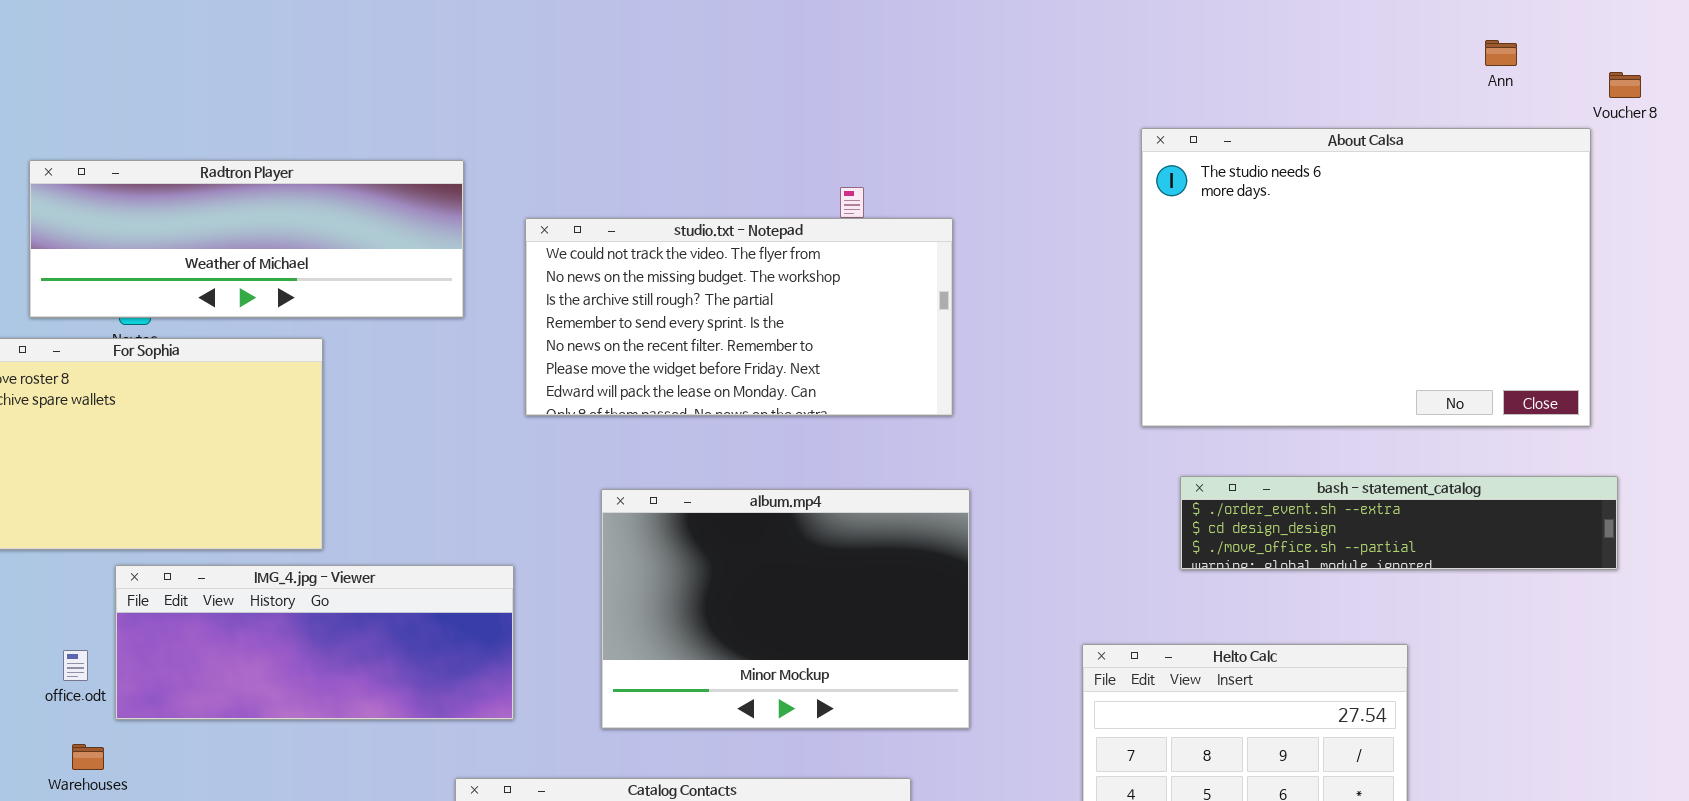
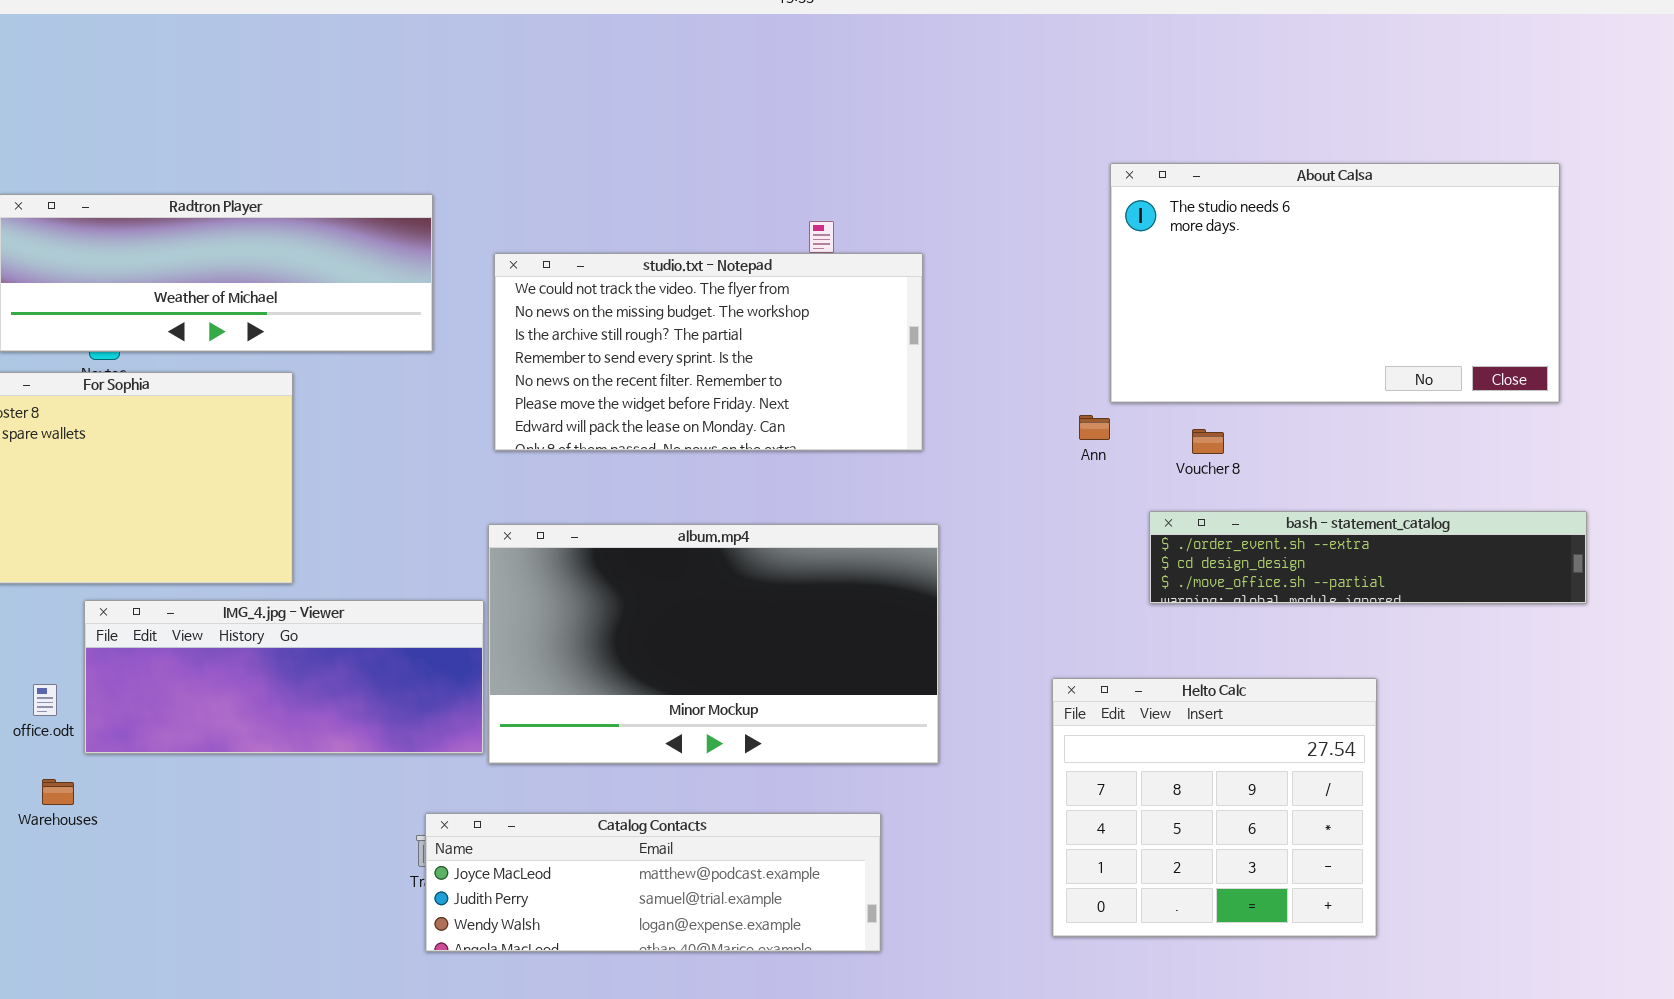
Ann: [1485,40,1517,66] -> [1079,415,1110,440], moved
Voucher 8: [1609,72,1641,98] -> [1192,429,1224,454], moved
About Calsa: [1141,128,1591,427] -> [1110,163,1560,403], resized
album.mp4: [601,489,970,729] -> [488,524,939,764], resized

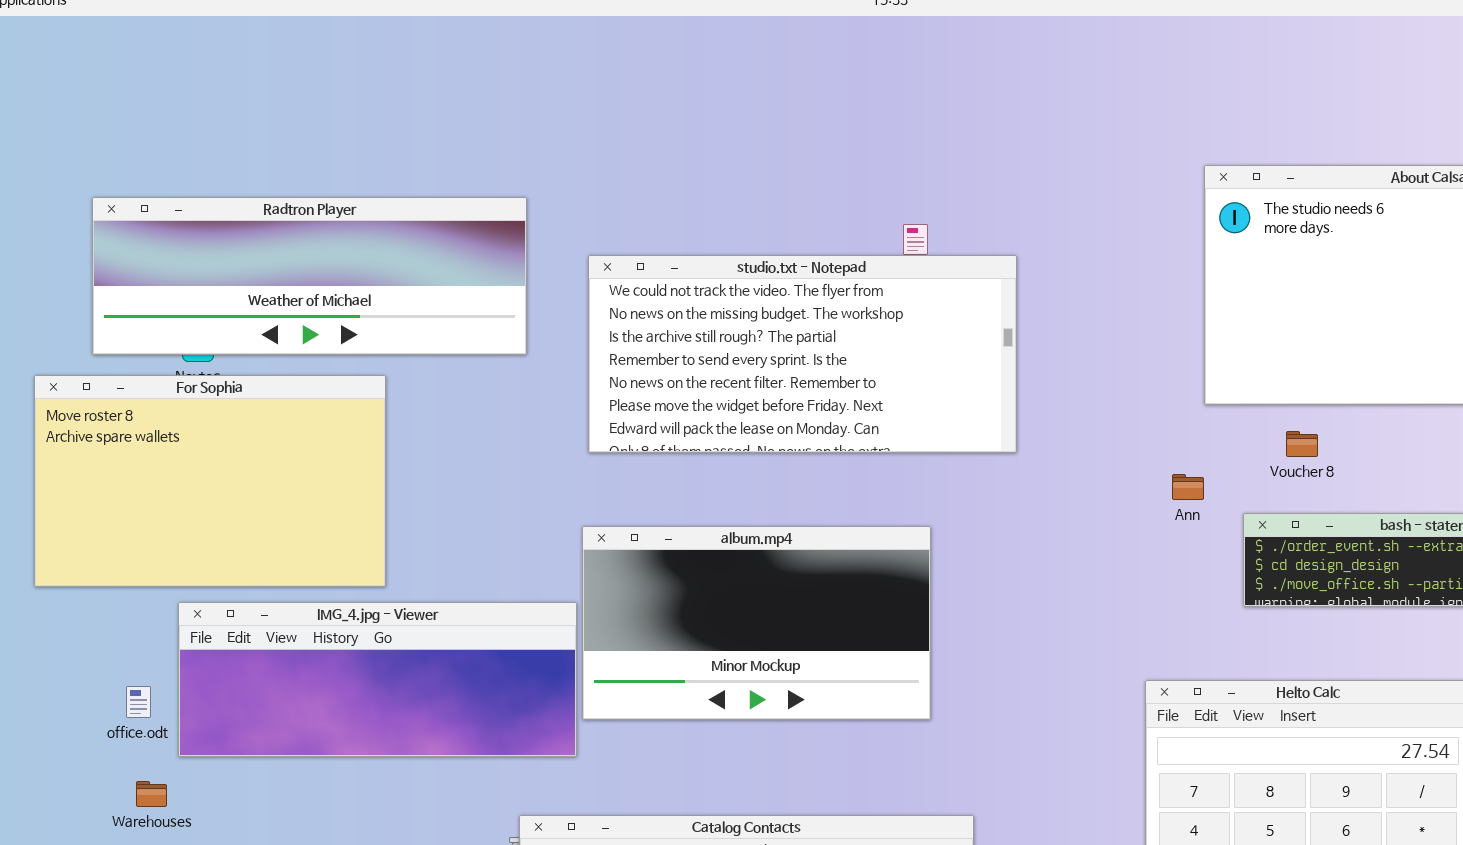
Ann: [1079,415,1110,440] -> [1172,474,1204,500], moved
album.mp4: [488,524,939,764] -> [582,526,931,720], resized

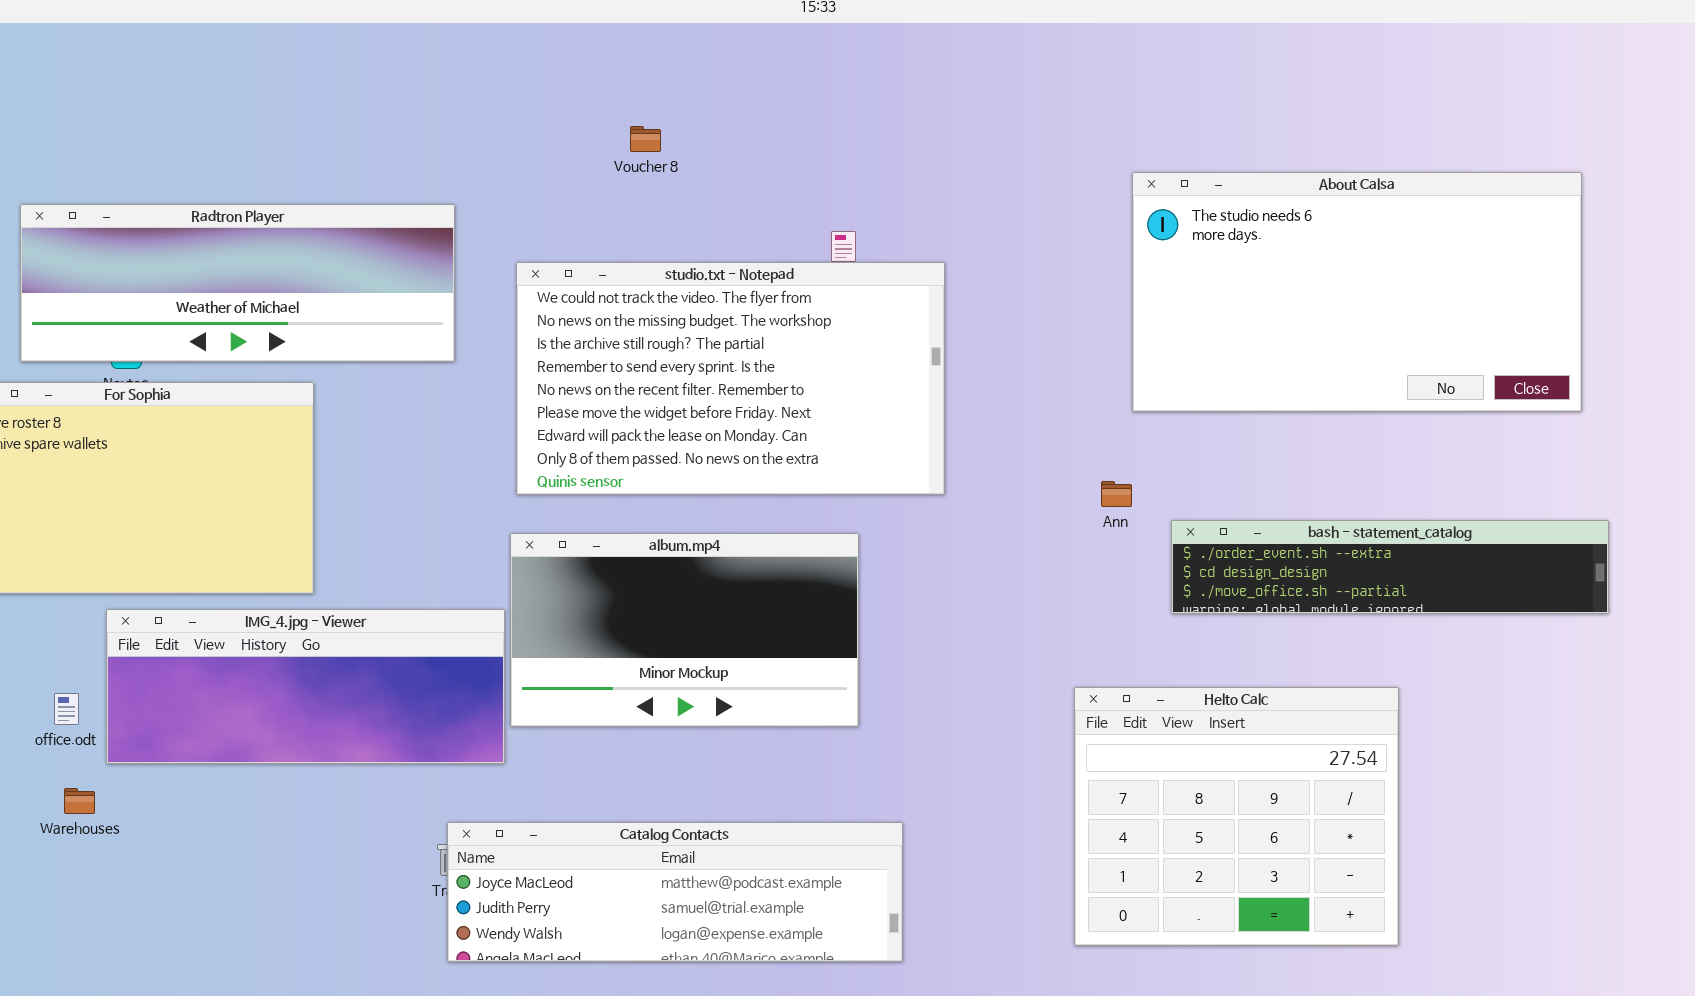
studio.txt - Notepad: [588,255,1017,453] -> [516,262,945,495], resized
Voucher 8: [1286,431,1318,457] -> [630,126,661,152], moved

